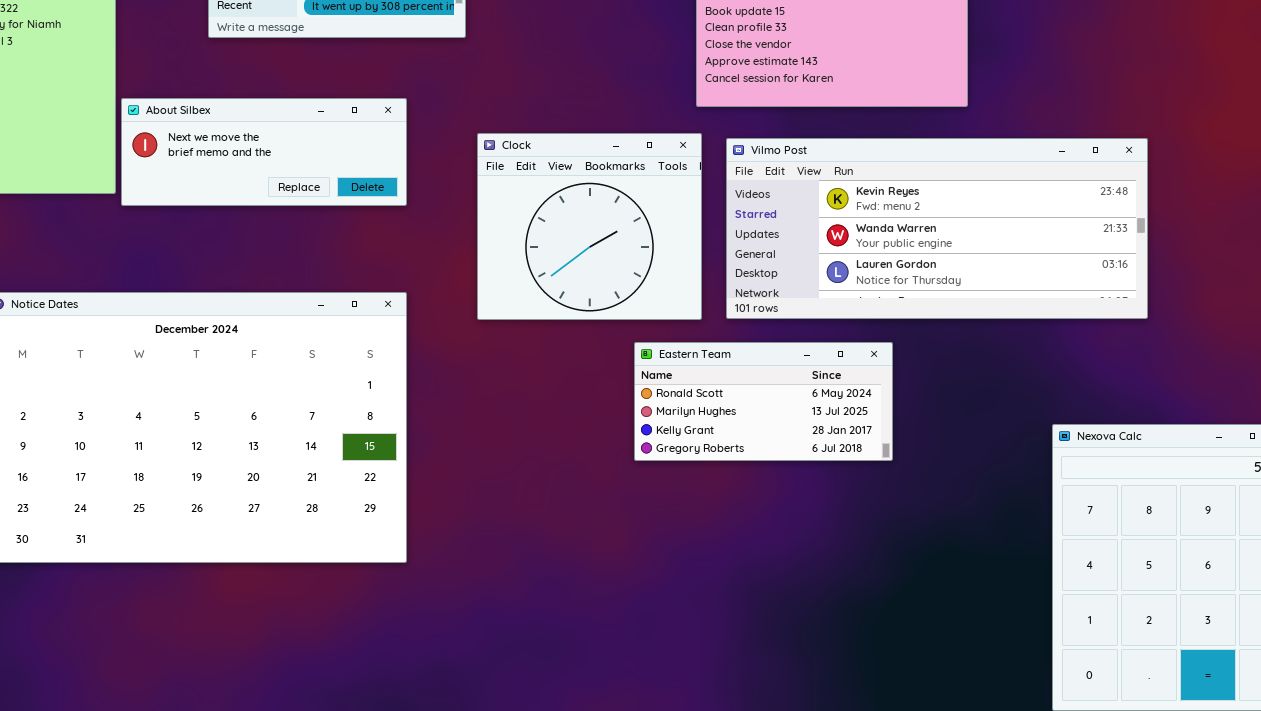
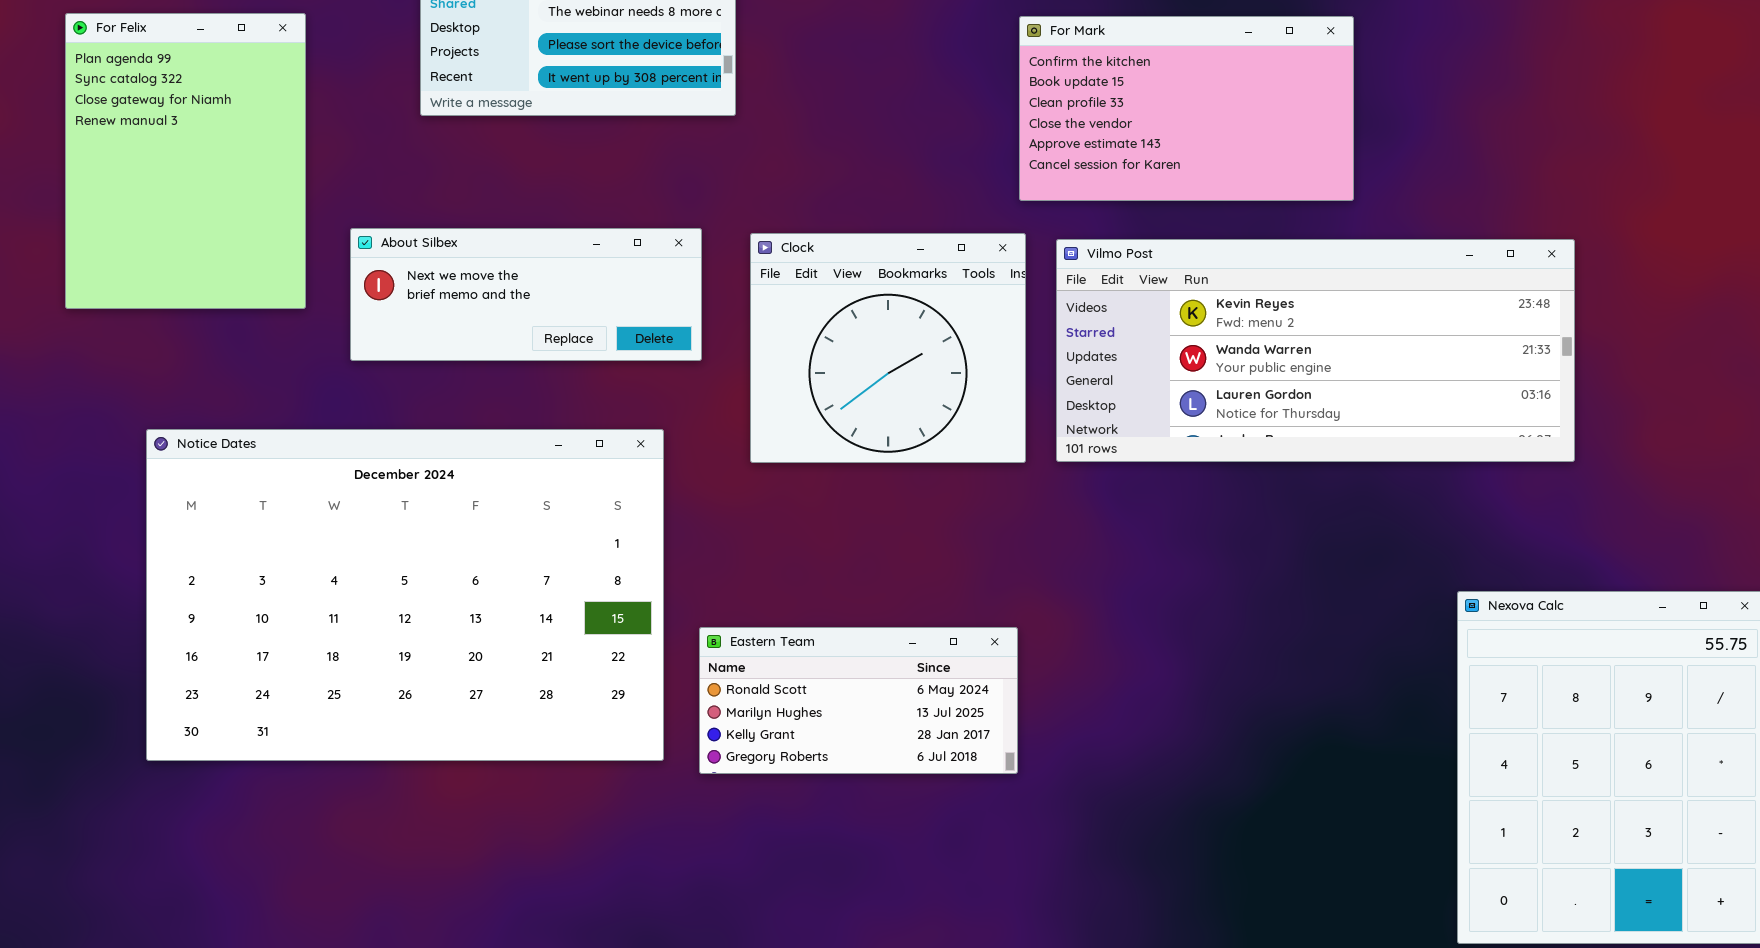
About Silbex: [121,98,407,206] -> [350,228,702,361], moved
Eastern Team: [634,342,893,461] -> [699,627,1018,774], moved

